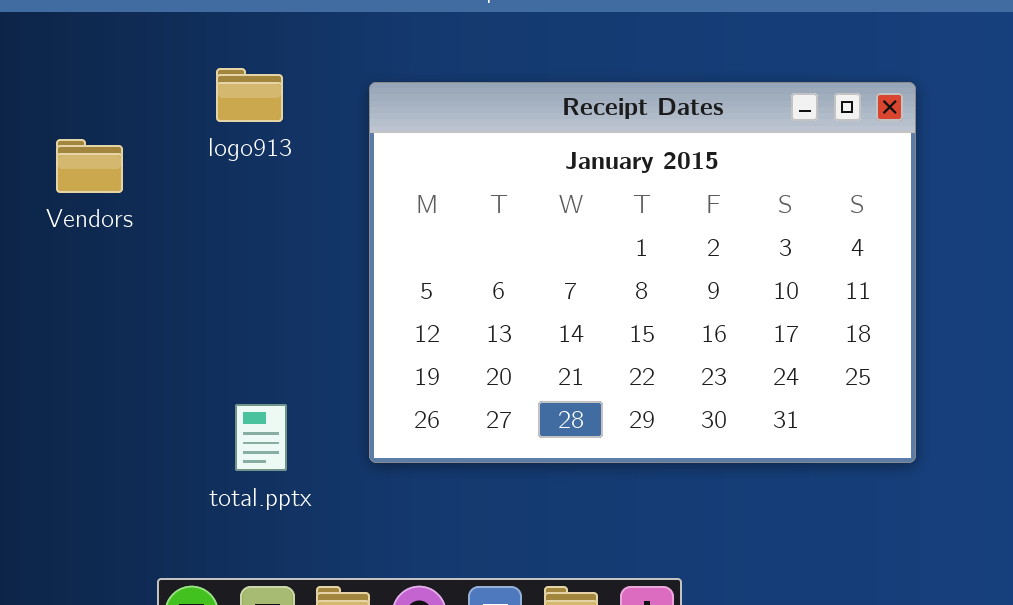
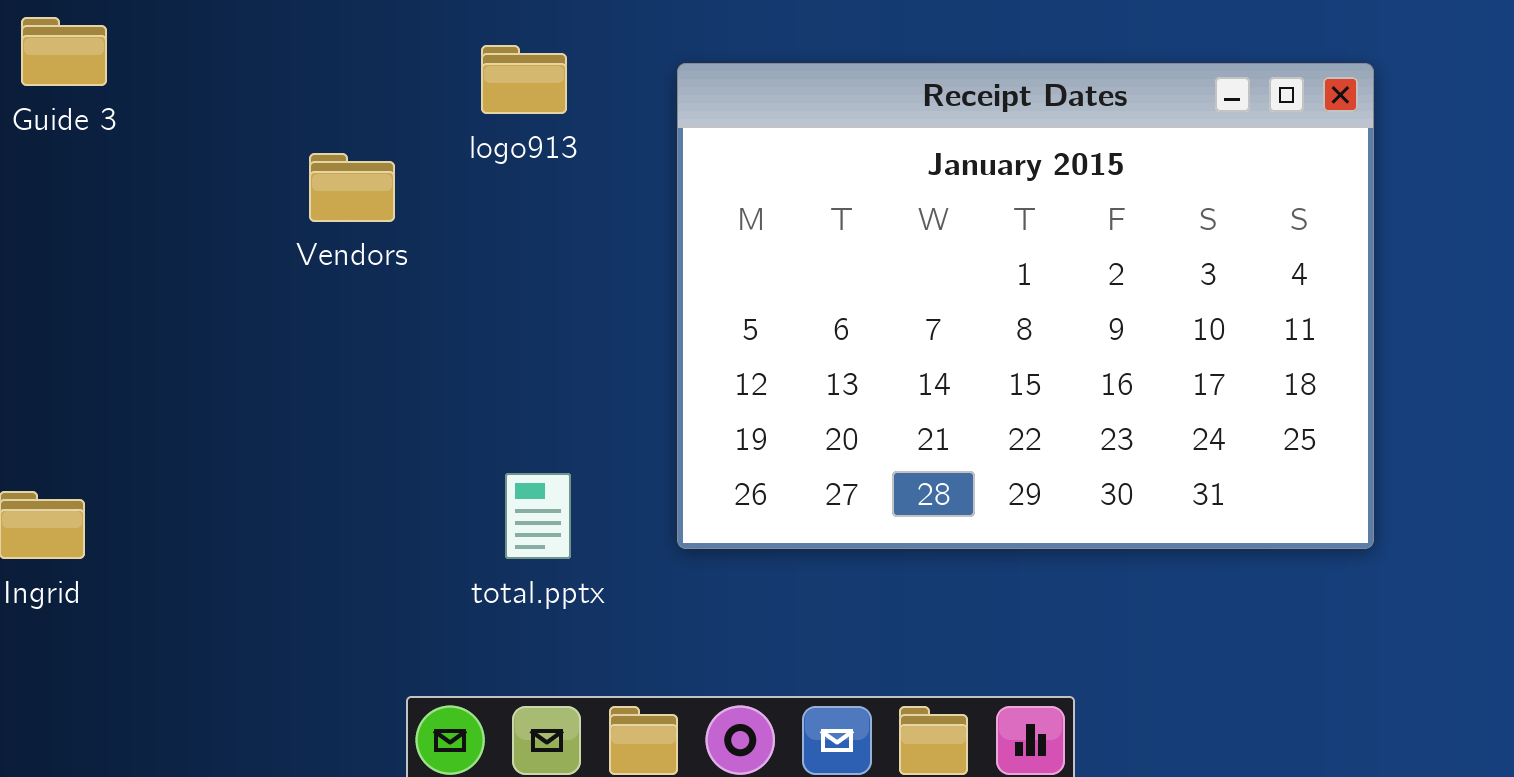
Vendors: [56,139,123,193] -> [309,153,395,222], moved

